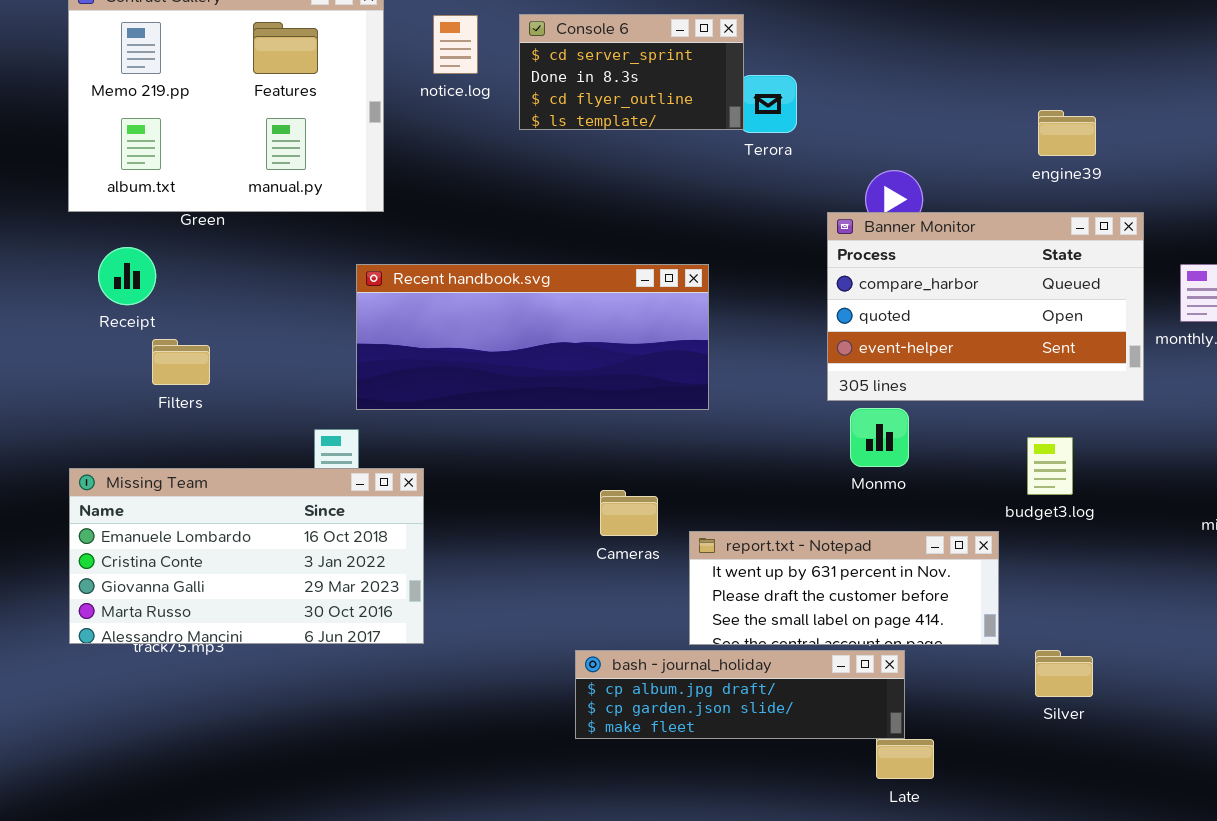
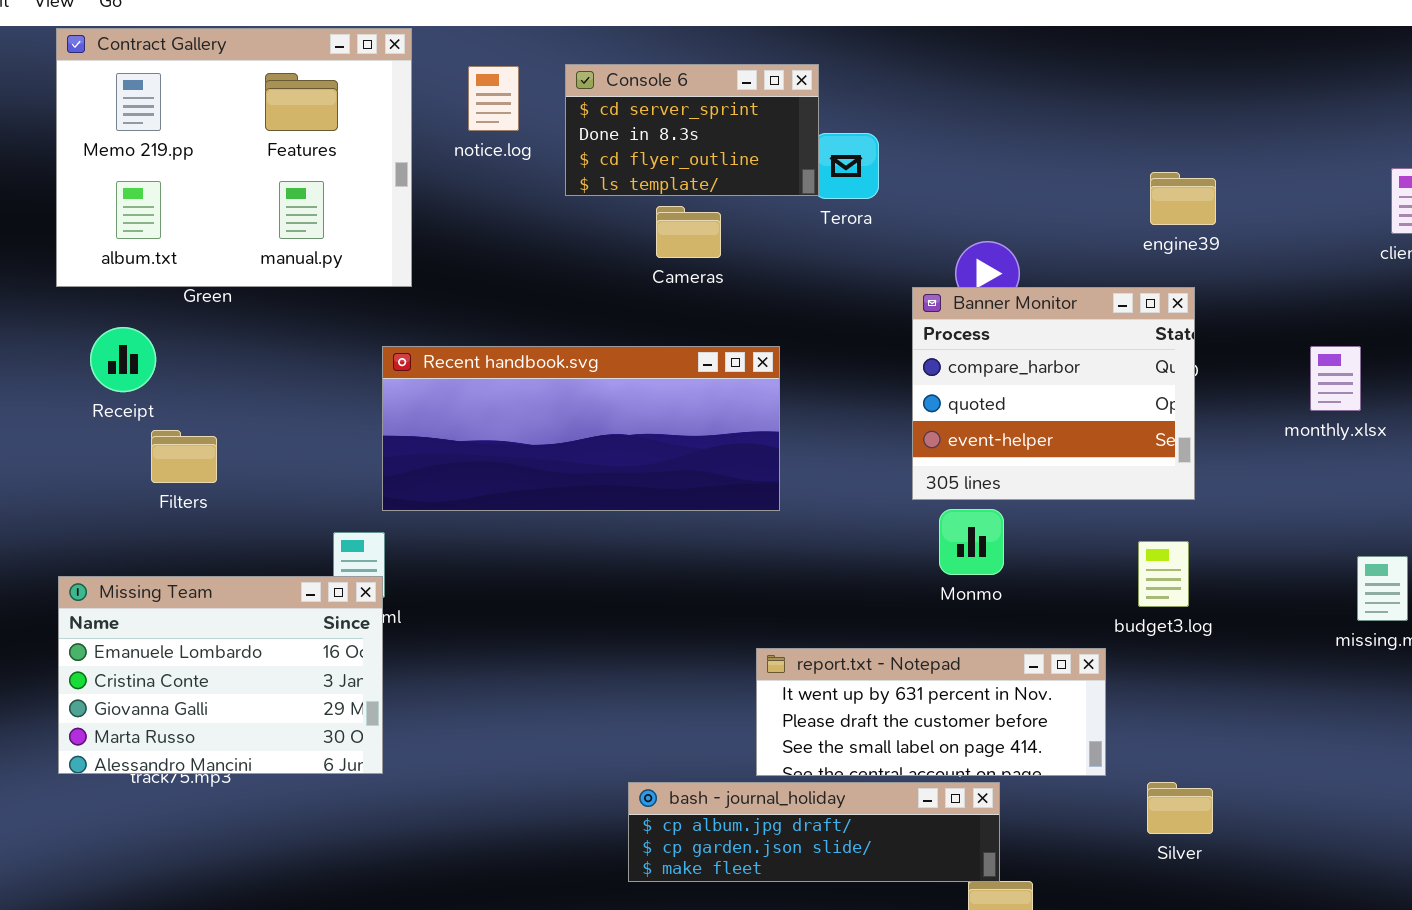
Banner Monitor: [827,212,1144,401] -> [912,287,1195,500], resized
Missing Team: [69,468,424,644] -> [58,576,383,774], resized
Cameras: [600,490,658,536] -> [656,206,721,258], moved

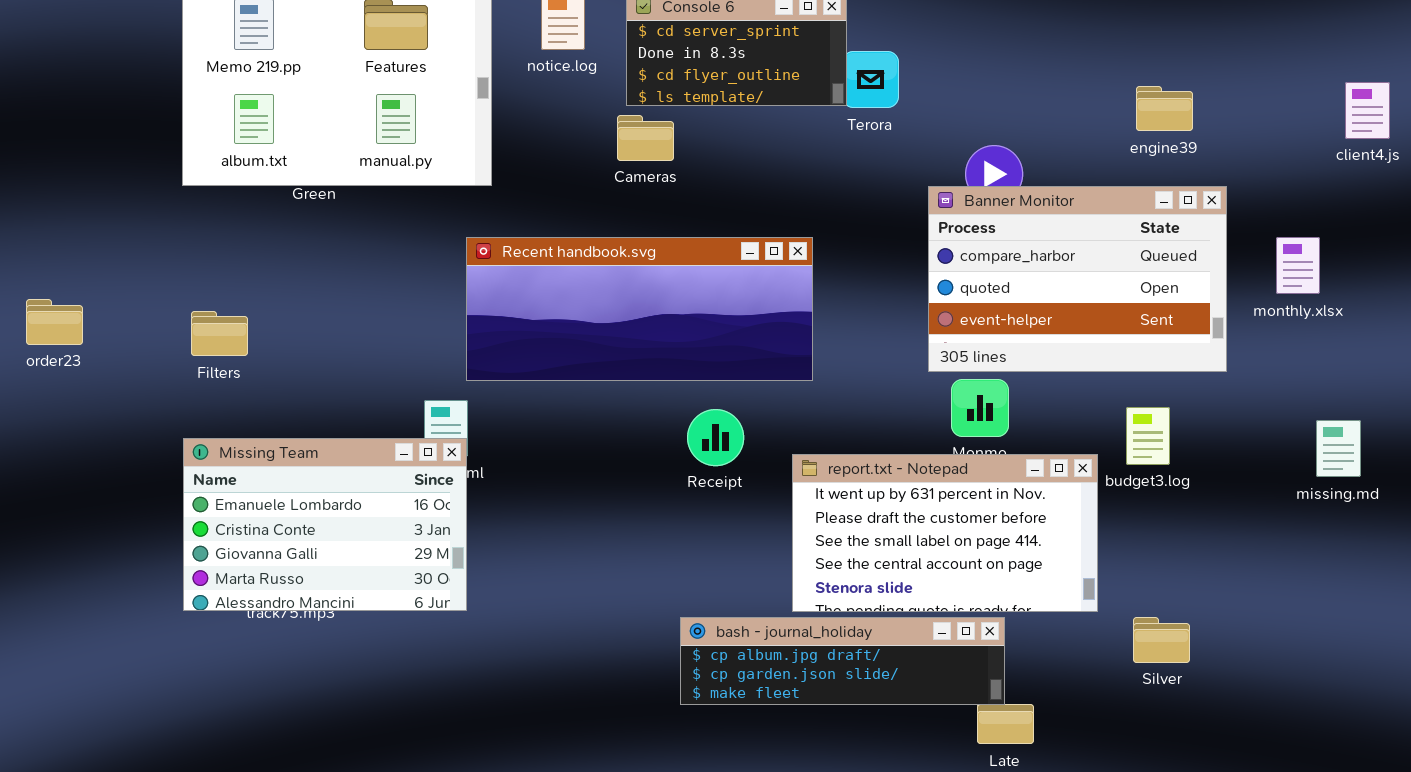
Cameras: [656,206,721,258] -> [617,115,674,161], moved
Banner Monitor: [912,287,1195,500] -> [928,186,1227,372], resized
Receipt: [90,327,156,392] -> [687,409,744,466], moved
Filters: [151,430,217,483] -> [191,311,248,356], moved
report.txt - Notepad: [756,648,1106,776] -> [792,454,1098,612], resized

